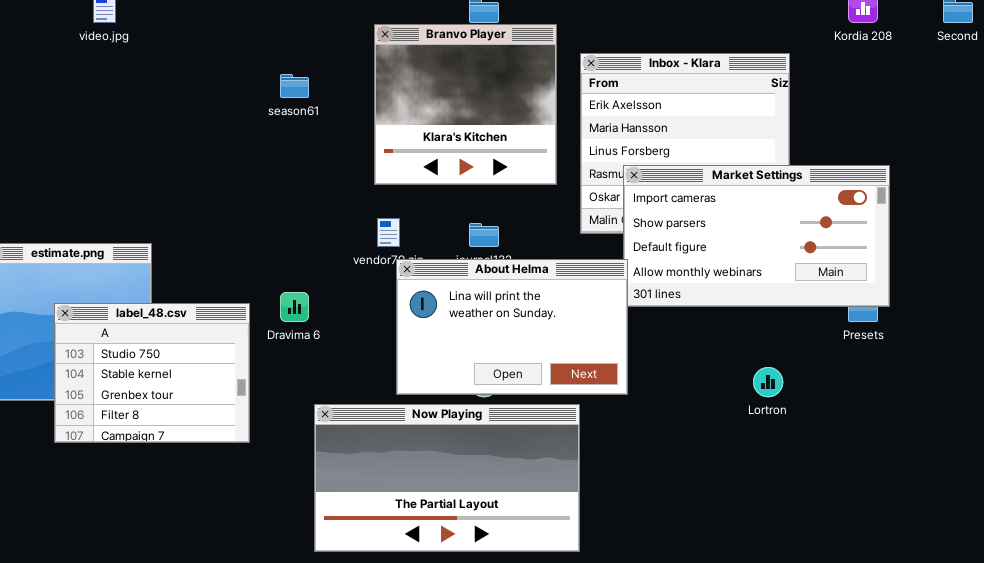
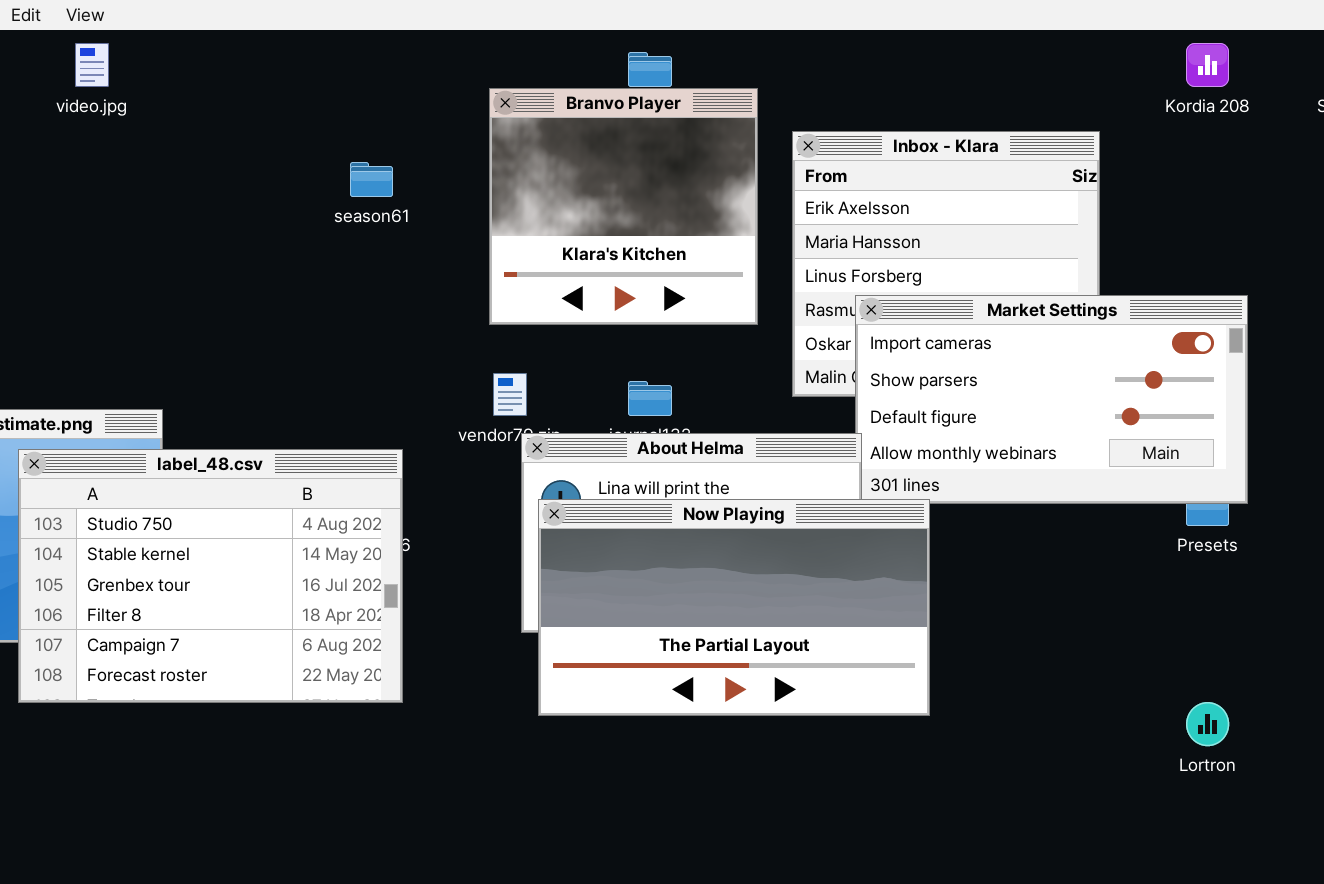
label_48.csv: [54,303,250,443] -> [18,449,403,703], resized
Lortron: [753,367,783,397] -> [1186,702,1229,746], moved
Now Playing: [314,404,580,552] -> [538,499,930,716], moved

